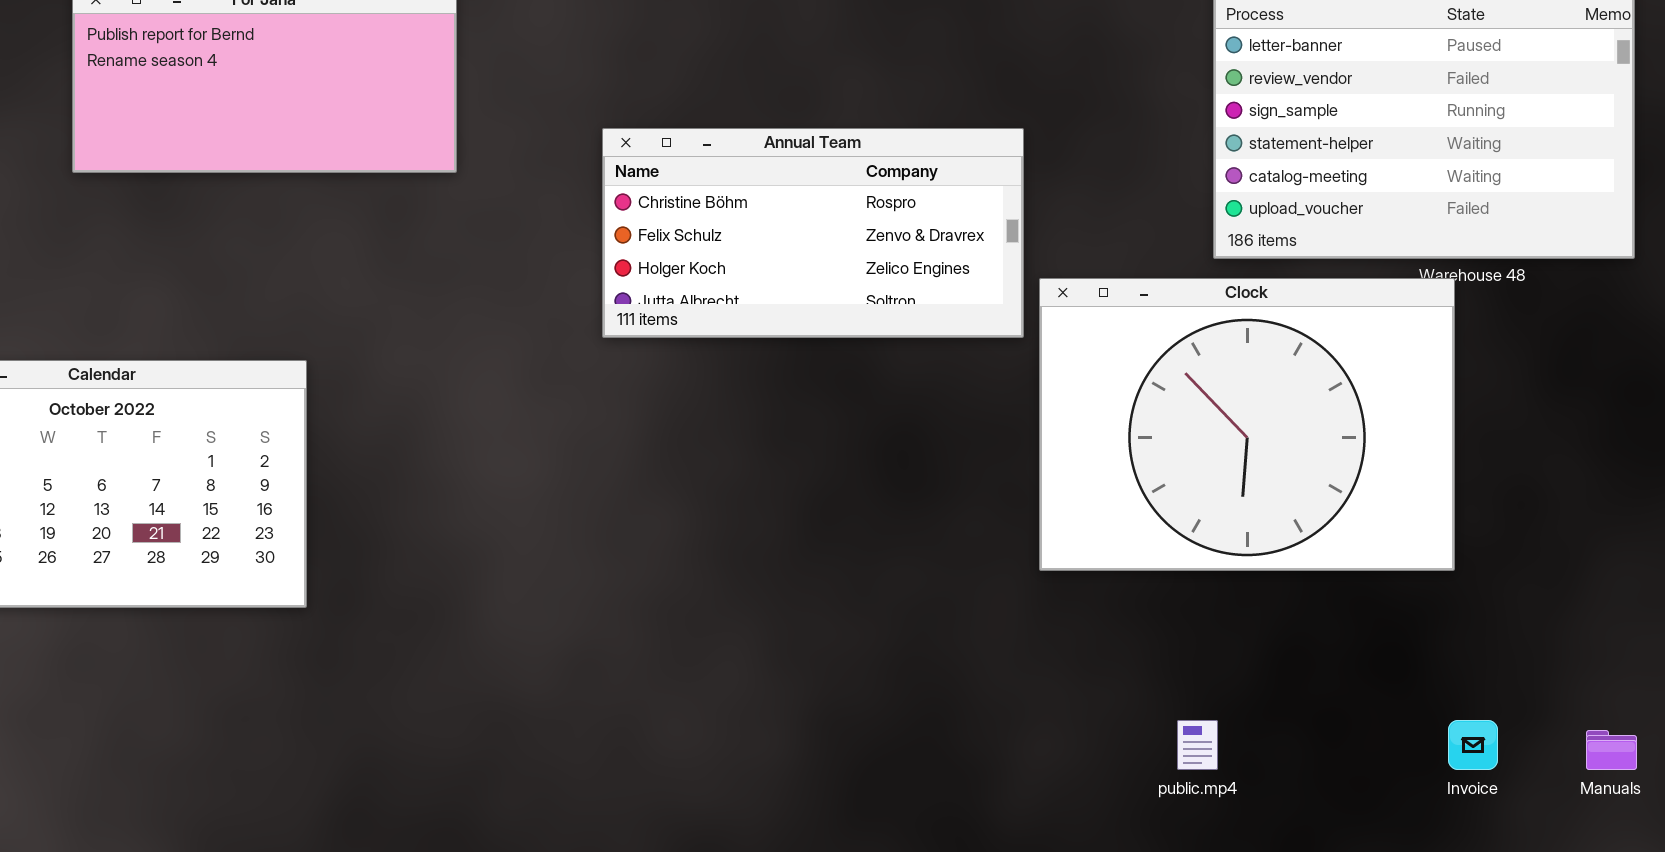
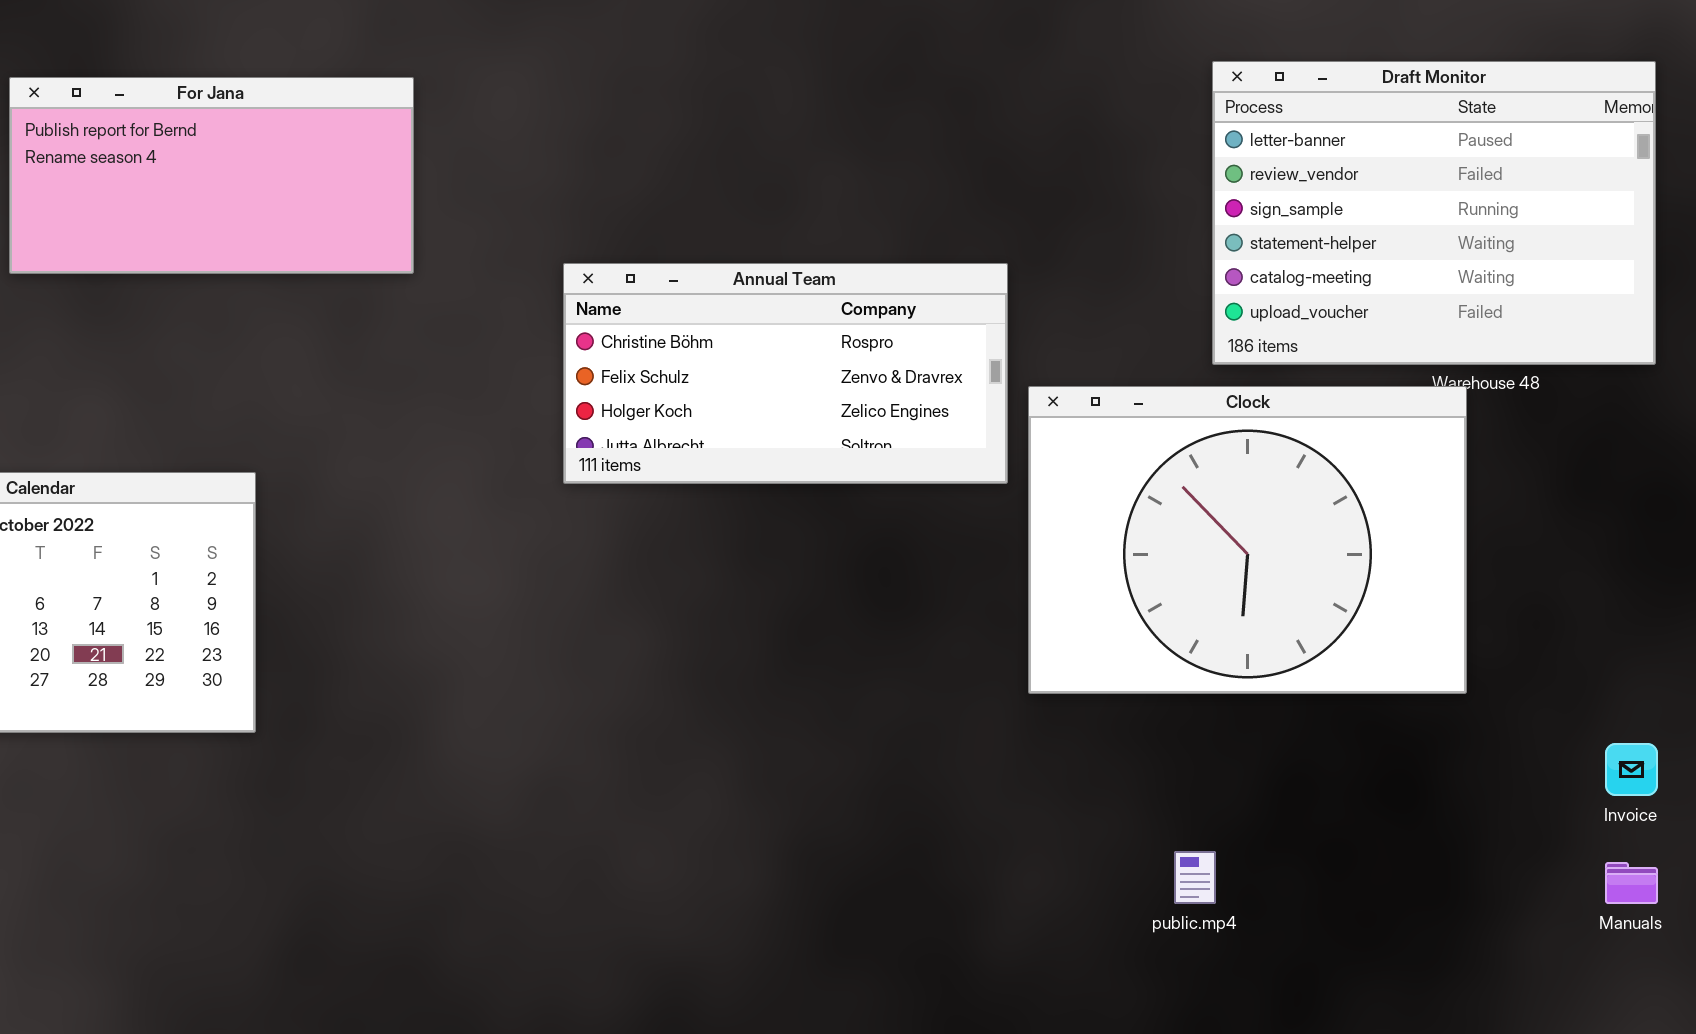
Annual Team: [602,128,1024,338] -> [563,263,1008,484], moved
Invoice: [1448,720,1498,770] -> [1605,743,1658,796], moved

